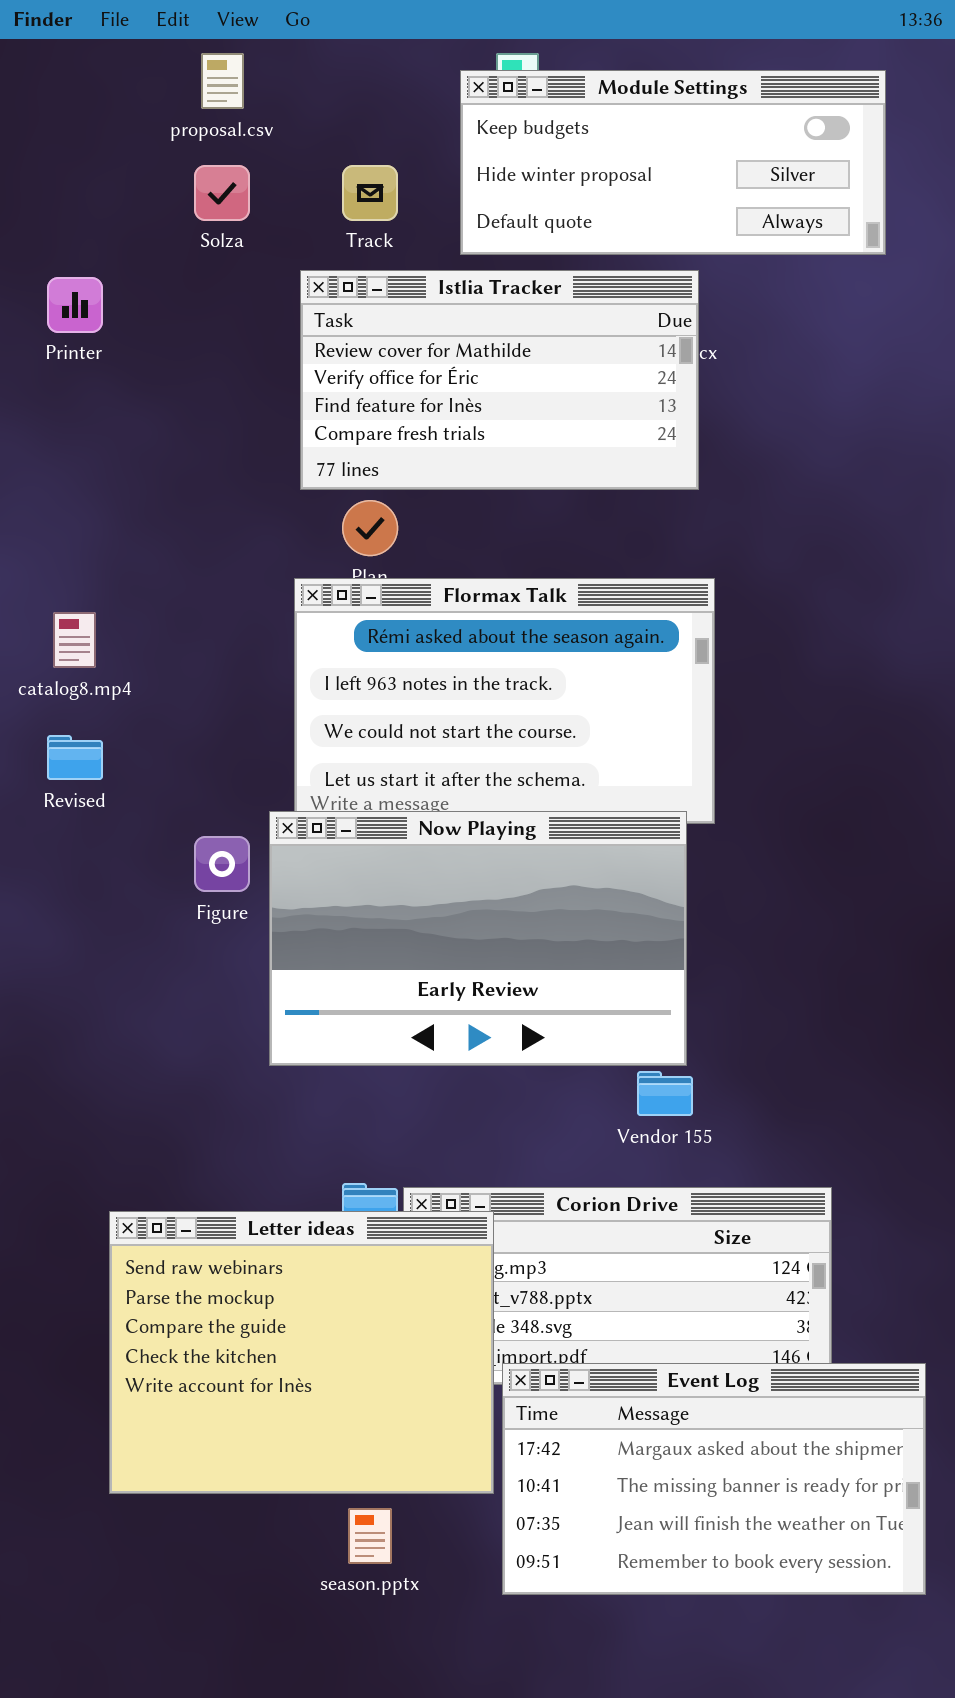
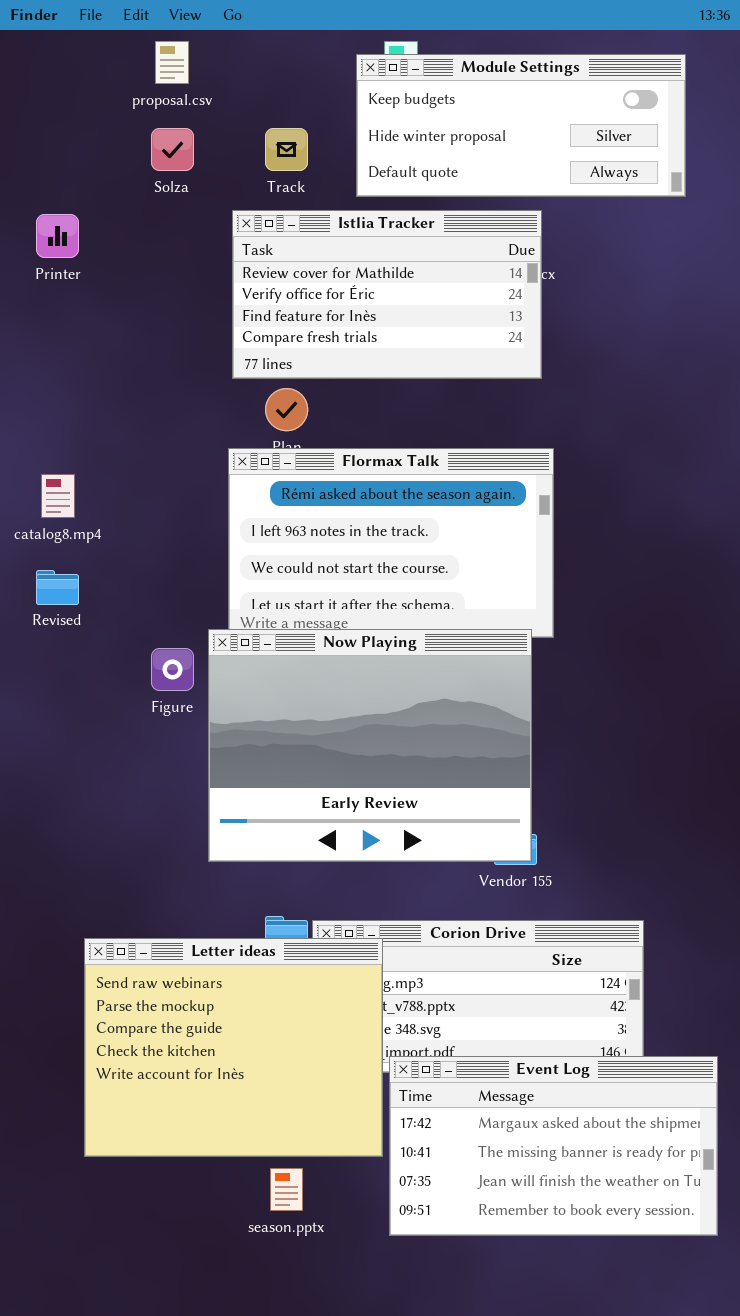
Now Playing: [269,811,687,1066] -> [208,629,532,862], resized

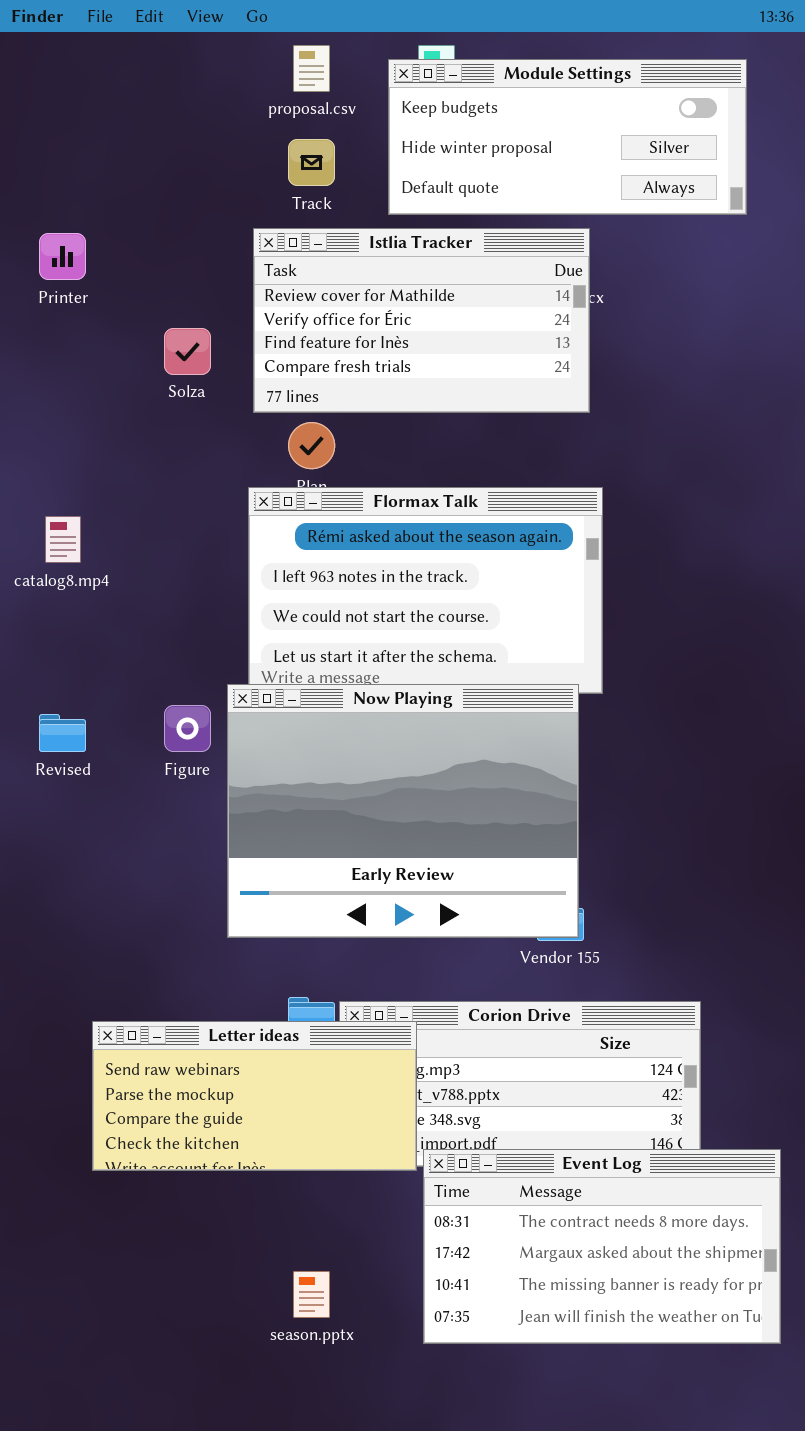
proposal.csv: [155,41,189,84] -> [293,45,330,92], moved
Solza: [151,128,194,171] -> [164,328,211,375], moved
Revised: [36,570,79,605] -> [39,714,86,752], moved
Letter ideas: [84,938,383,1157] -> [92,1021,417,1171], resized
Event Log: [389,1056,718,1236] -> [423,1149,781,1344], scrolled up 1 row

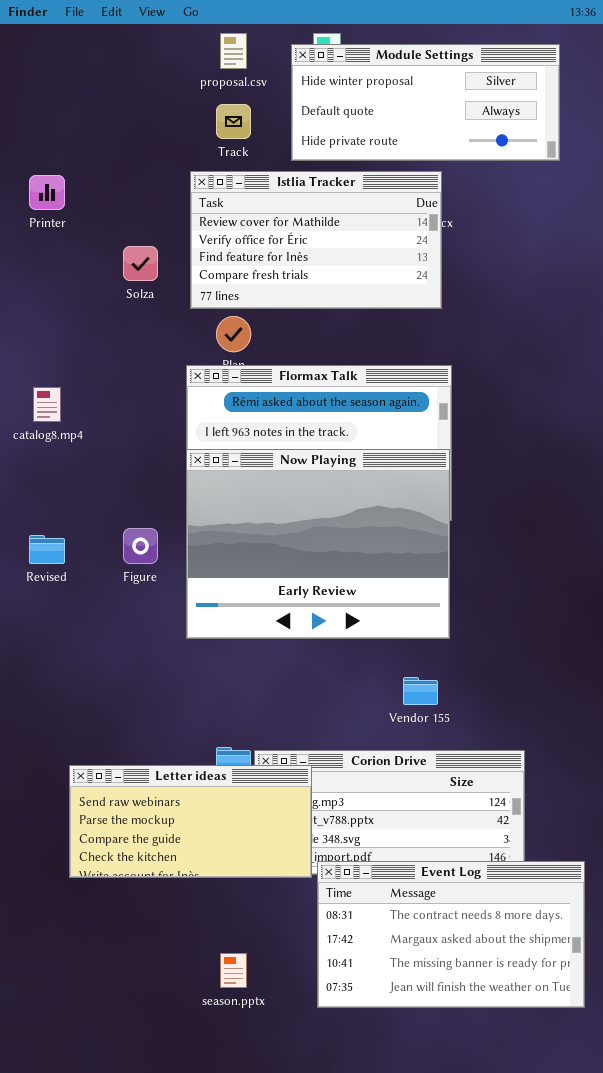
Module Settings: [388,59,747,215] -> [291,44,560,161], scrolled down 1 row
Now Playing: [227,684,579,938] -> [186,449,450,639], moved

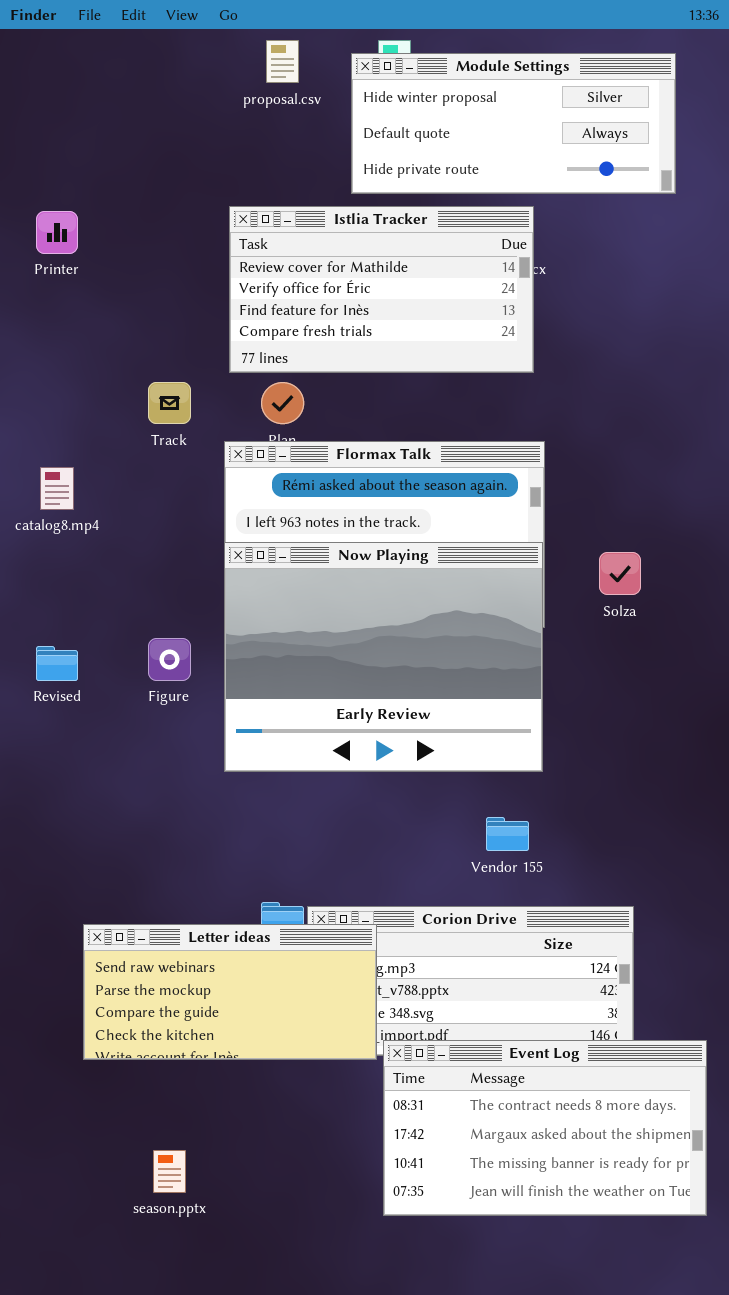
Track: [216,104,251,139] -> [148,382,191,424], moved
Solza: [123,246,158,281] -> [599,552,641,595], moved
season.pptx: [220,953,247,988] -> [153,1150,186,1193], moved

